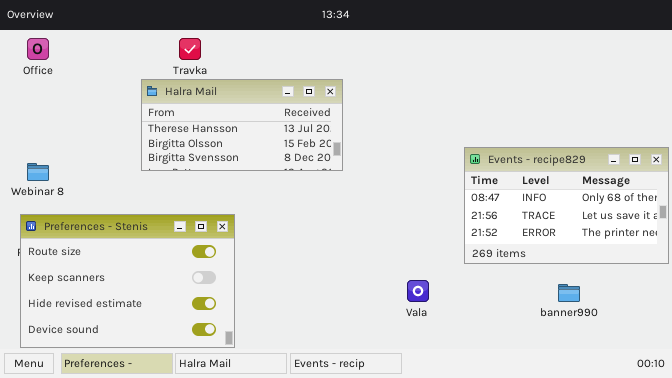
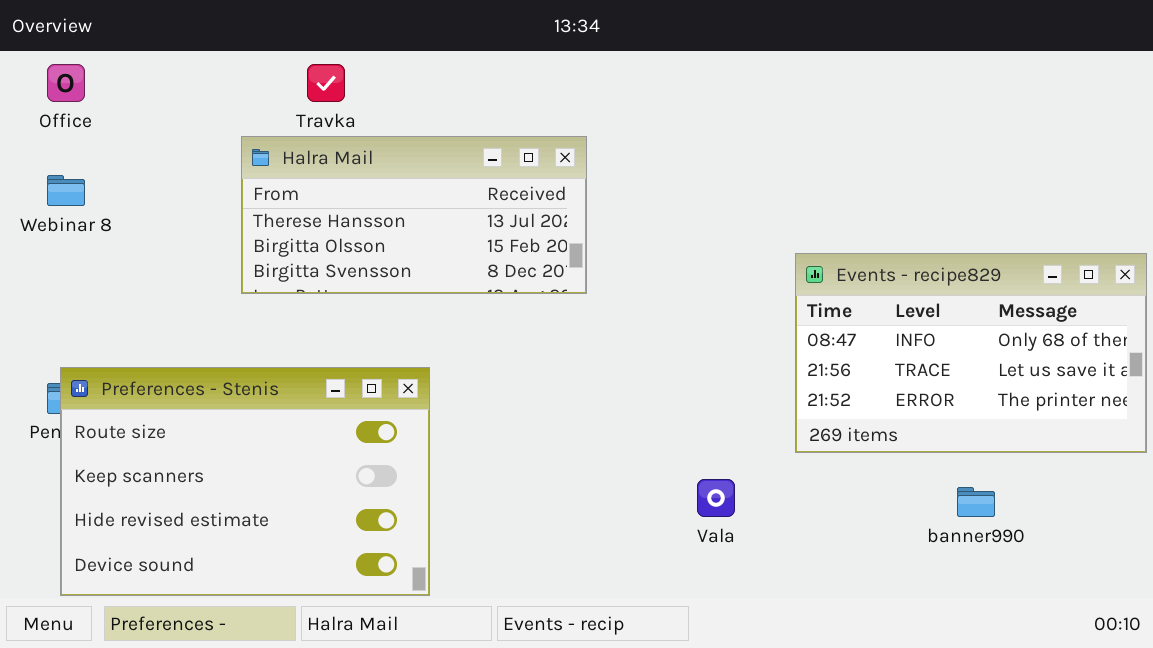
Webinar 8: [27,163,49,181] -> [47,175,85,206], moved
Preferences - Stenis: [20,214,235,348] -> [60,367,430,596], moved

